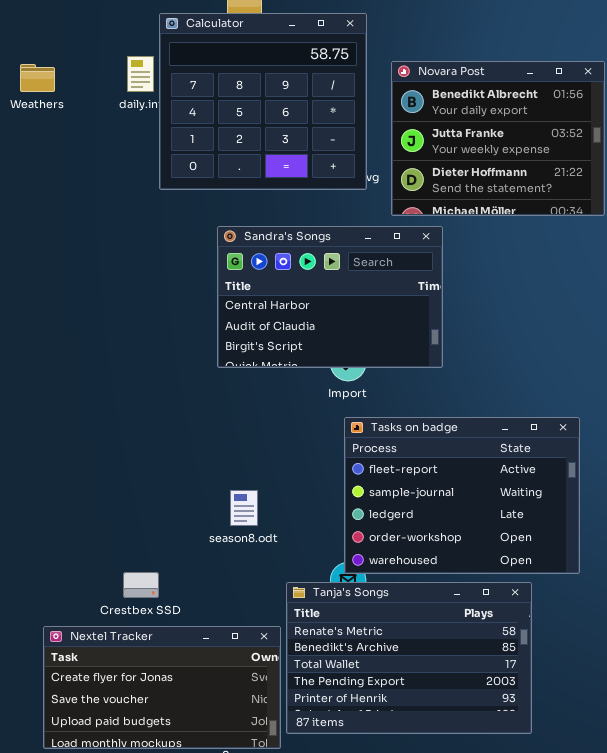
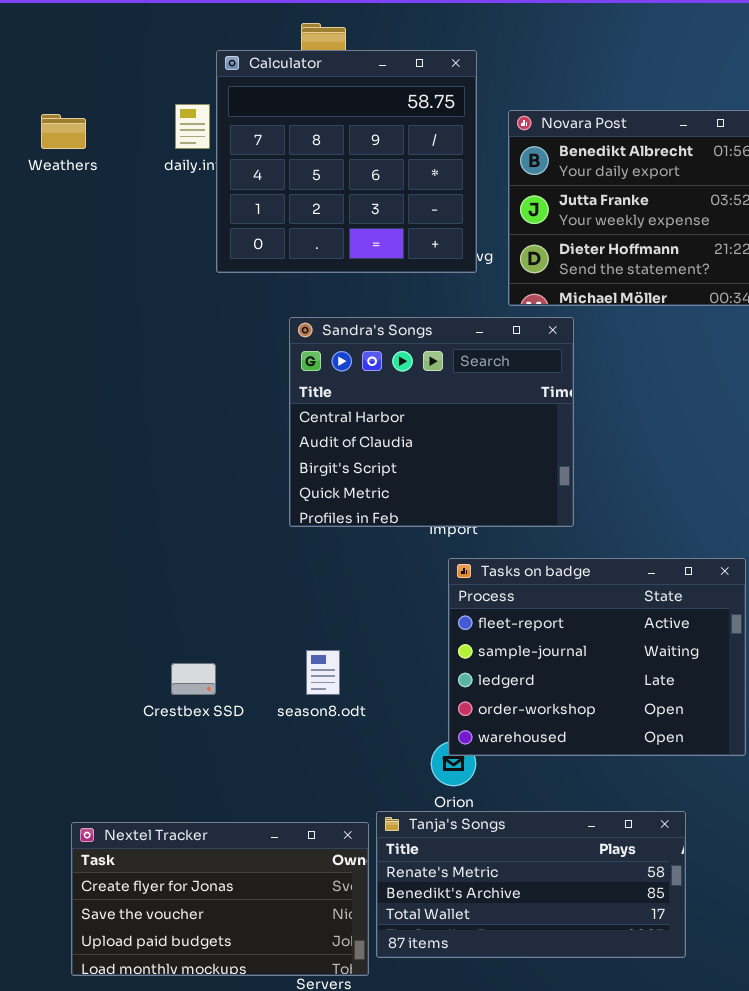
Sandra's Songs: [217,226,443,368] -> [289,317,574,527], resized
Crestbex SSD: [123,572,159,598] -> [171,663,216,695], moved
Tanja's Songs: [286,582,532,734] -> [376,811,686,958], resized

